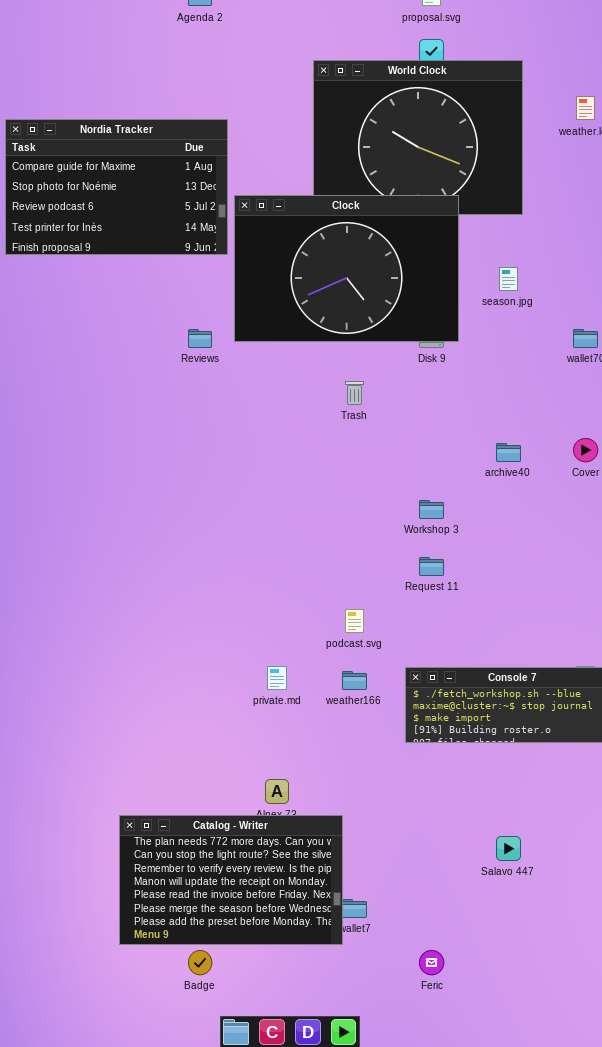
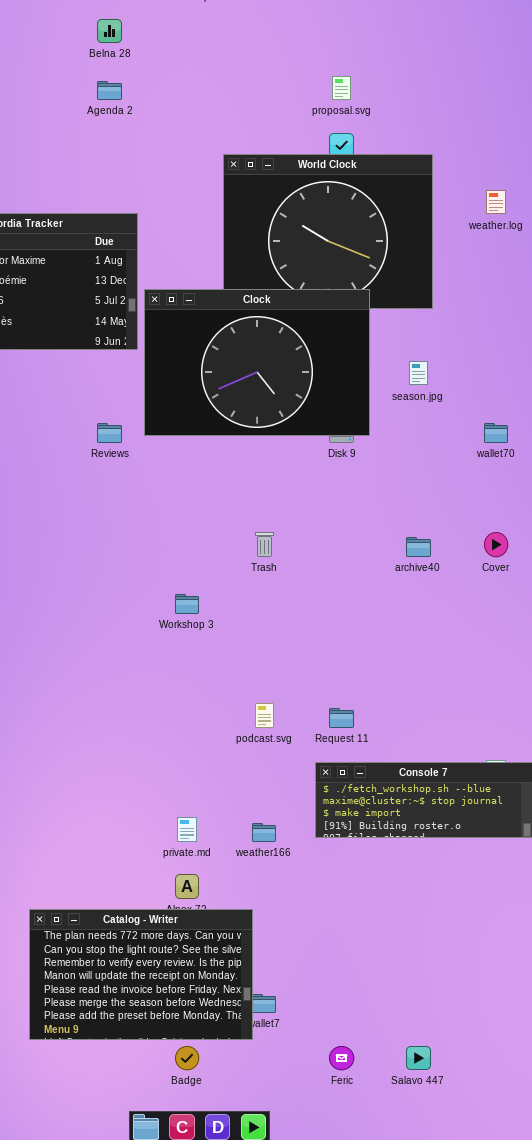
Trash: [345,381,364,405] -> [255,532,274,557], moved
Workshop 3: [419,500,444,519] -> [175,594,199,614], moved
Request 11: [419,557,444,576] -> [329,708,354,728], moved
private.md: [267,666,287,690] -> [177,817,197,842], moved
weather166: [342,671,367,690] -> [252,823,276,842], moved
Salavo 447: [496,836,521,861] -> [406,1046,431,1070], moved
Badge: [188,950,212,975] -> [175,1046,199,1070], moved

